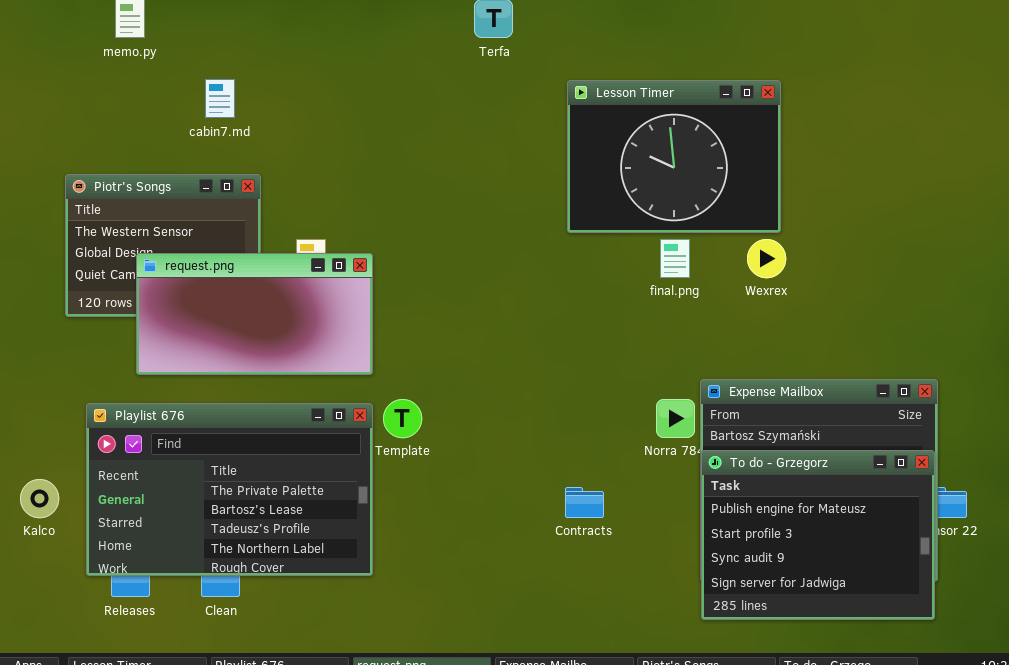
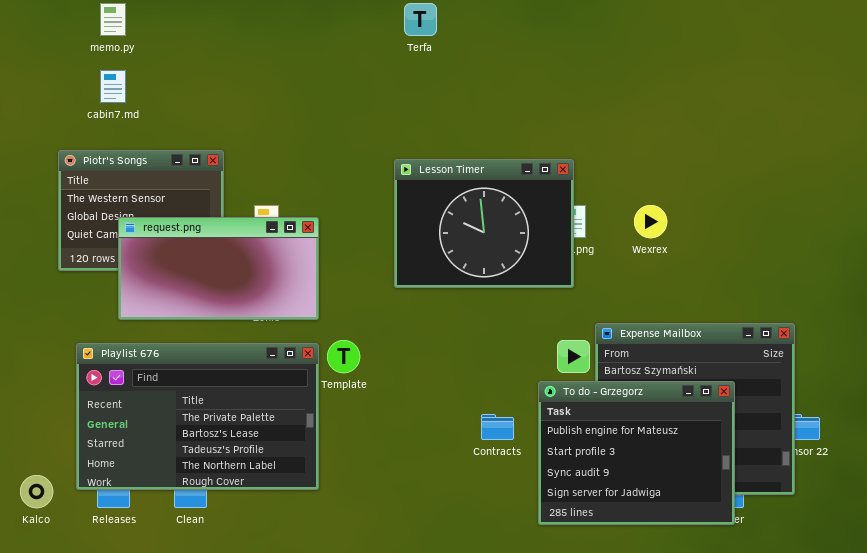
cabin7.md: [205,79,235,118] -> [100,70,126,103], moved
Lesson Timer: [567,80,781,233] -> [394,159,574,288], moved
To do - Grzegorz: [701,450,935,620] -> [538,381,735,525], moved
Kalco: [20,479,59,518] -> [20,475,53,508], moved

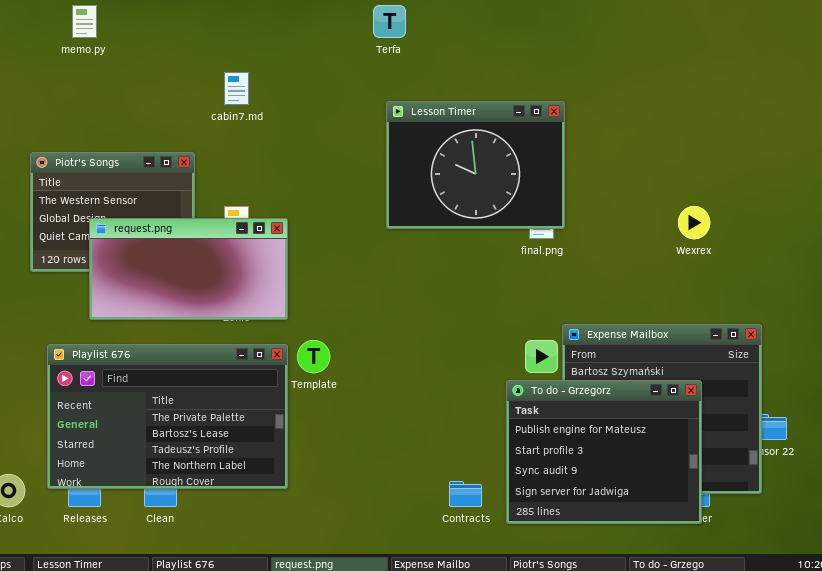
cabin7.md: [100,70,126,103] -> [224,72,249,105], moved
Lesson Timer: [394,159,574,288] -> [386,101,565,229], moved
Wexrex: [634,205,667,238] -> [678,206,710,239], moved
Contracts: [481,414,514,440] -> [449,481,482,507], moved

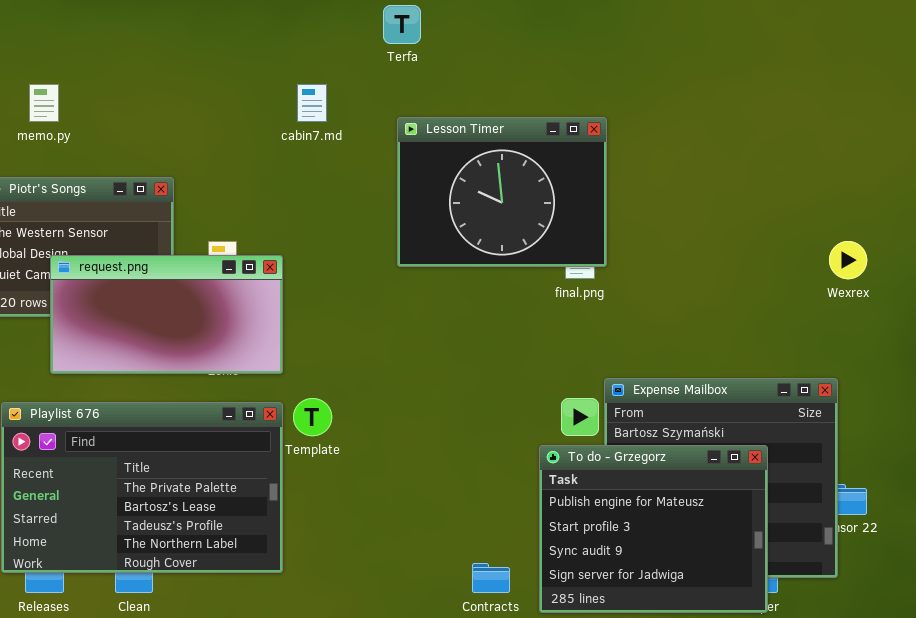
memo.py: [72,5,97,38] -> [29,84,59,122], moved
cabin7.md: [224,72,249,105] -> [297,84,327,122], moved
Wexrex: [678,206,710,239] -> [829,241,867,279], moved

